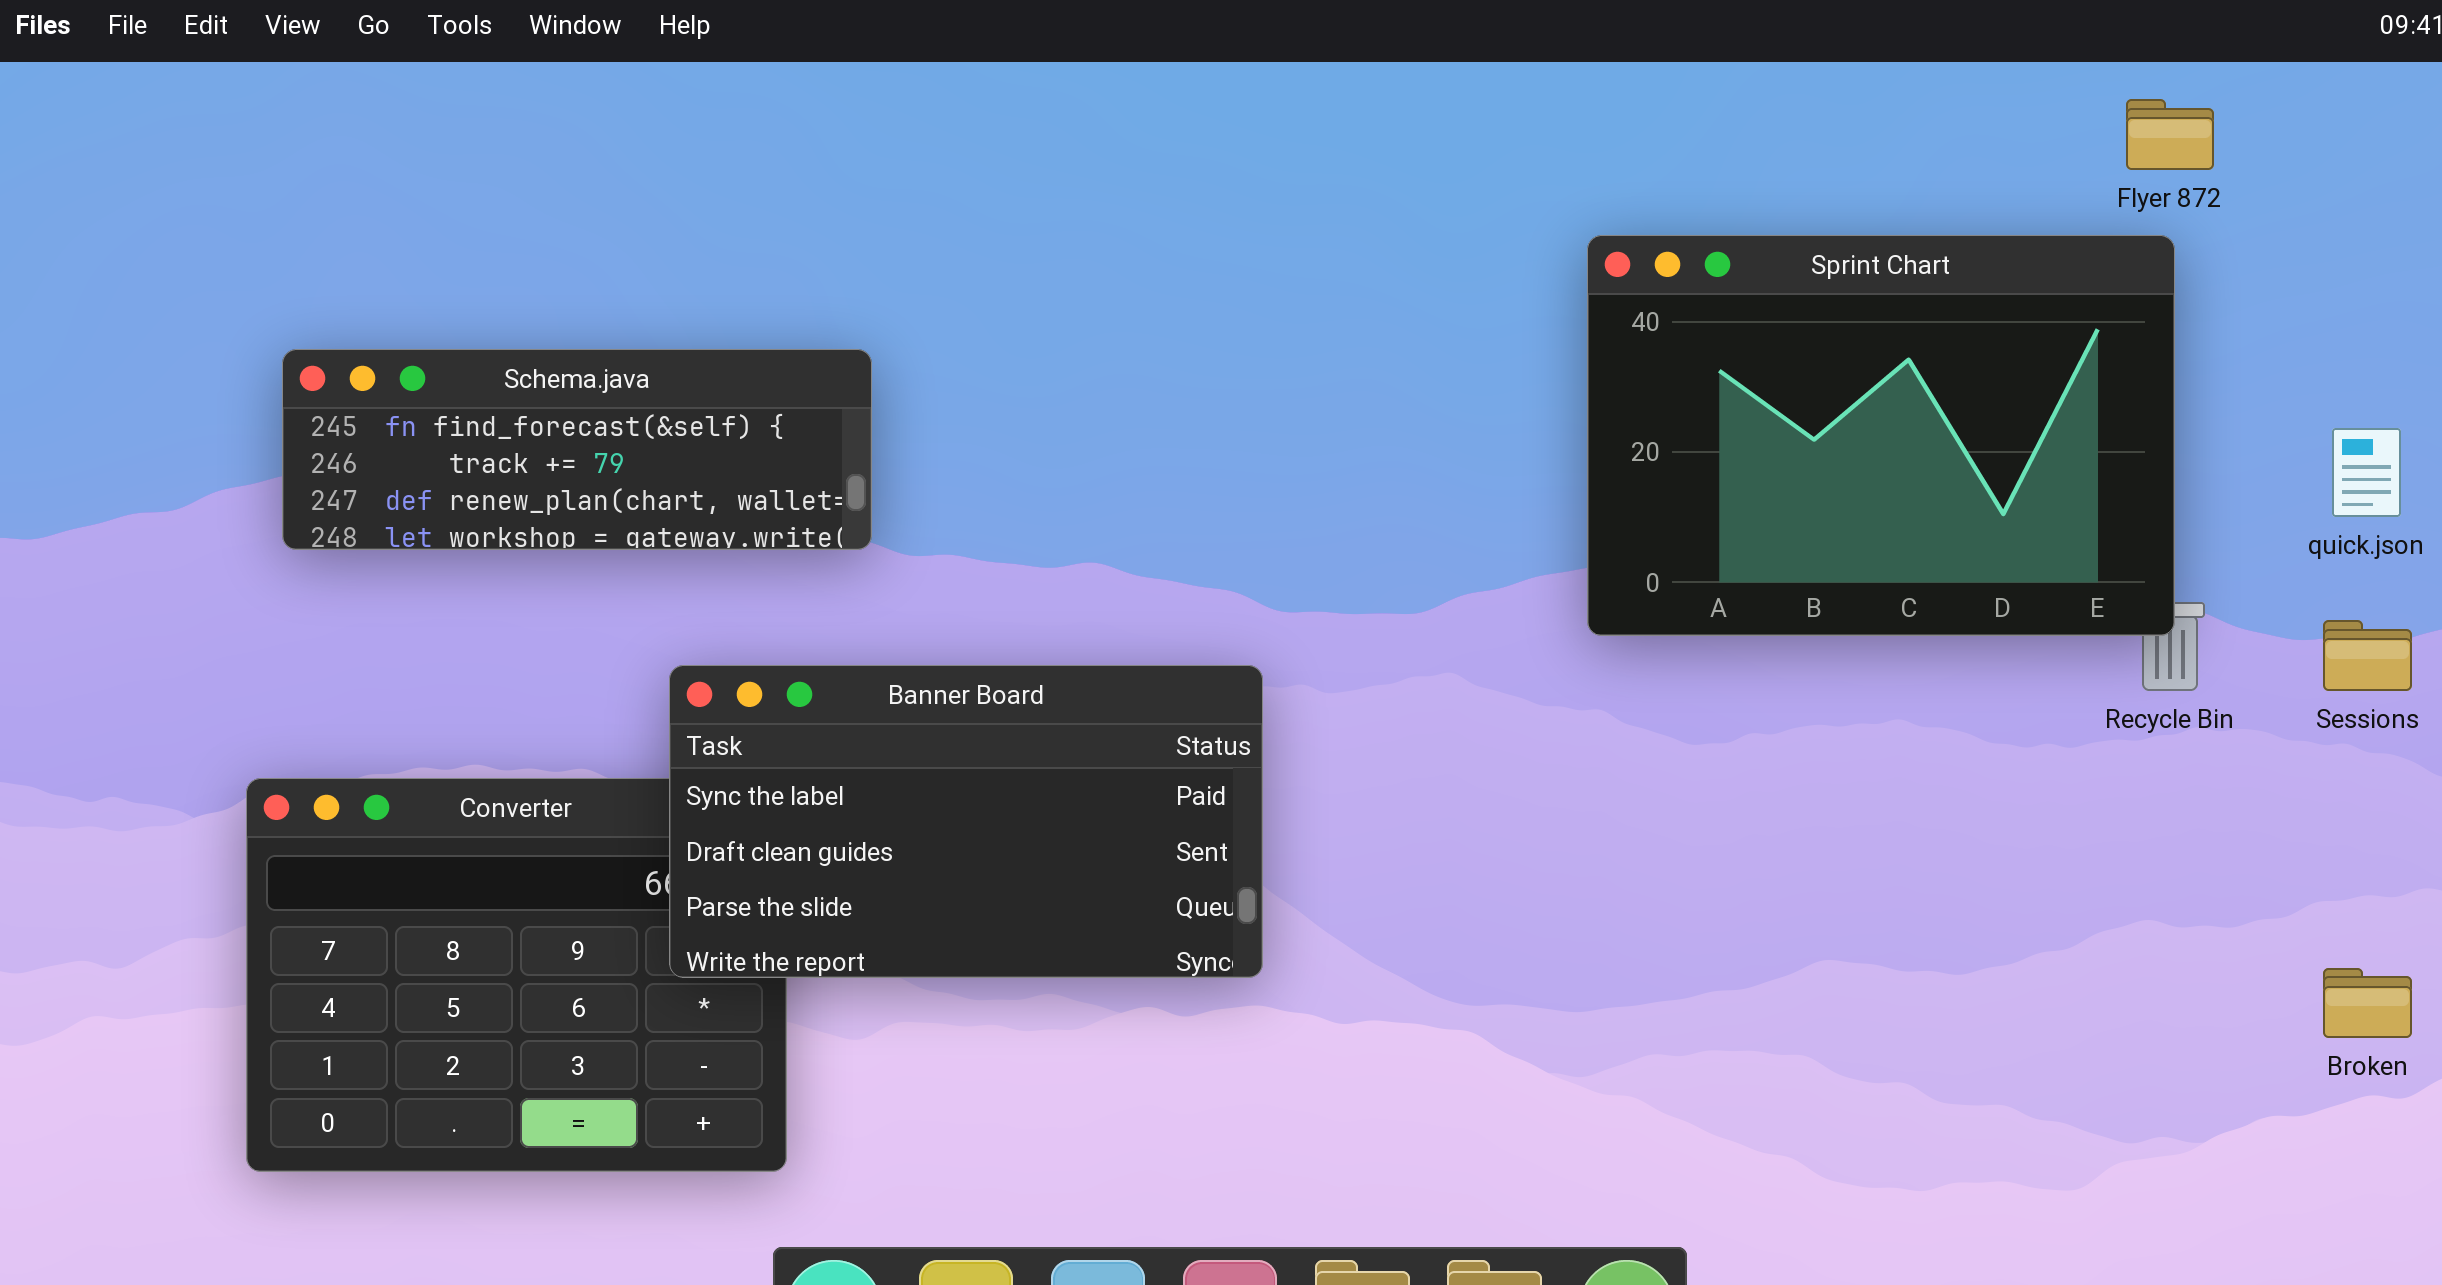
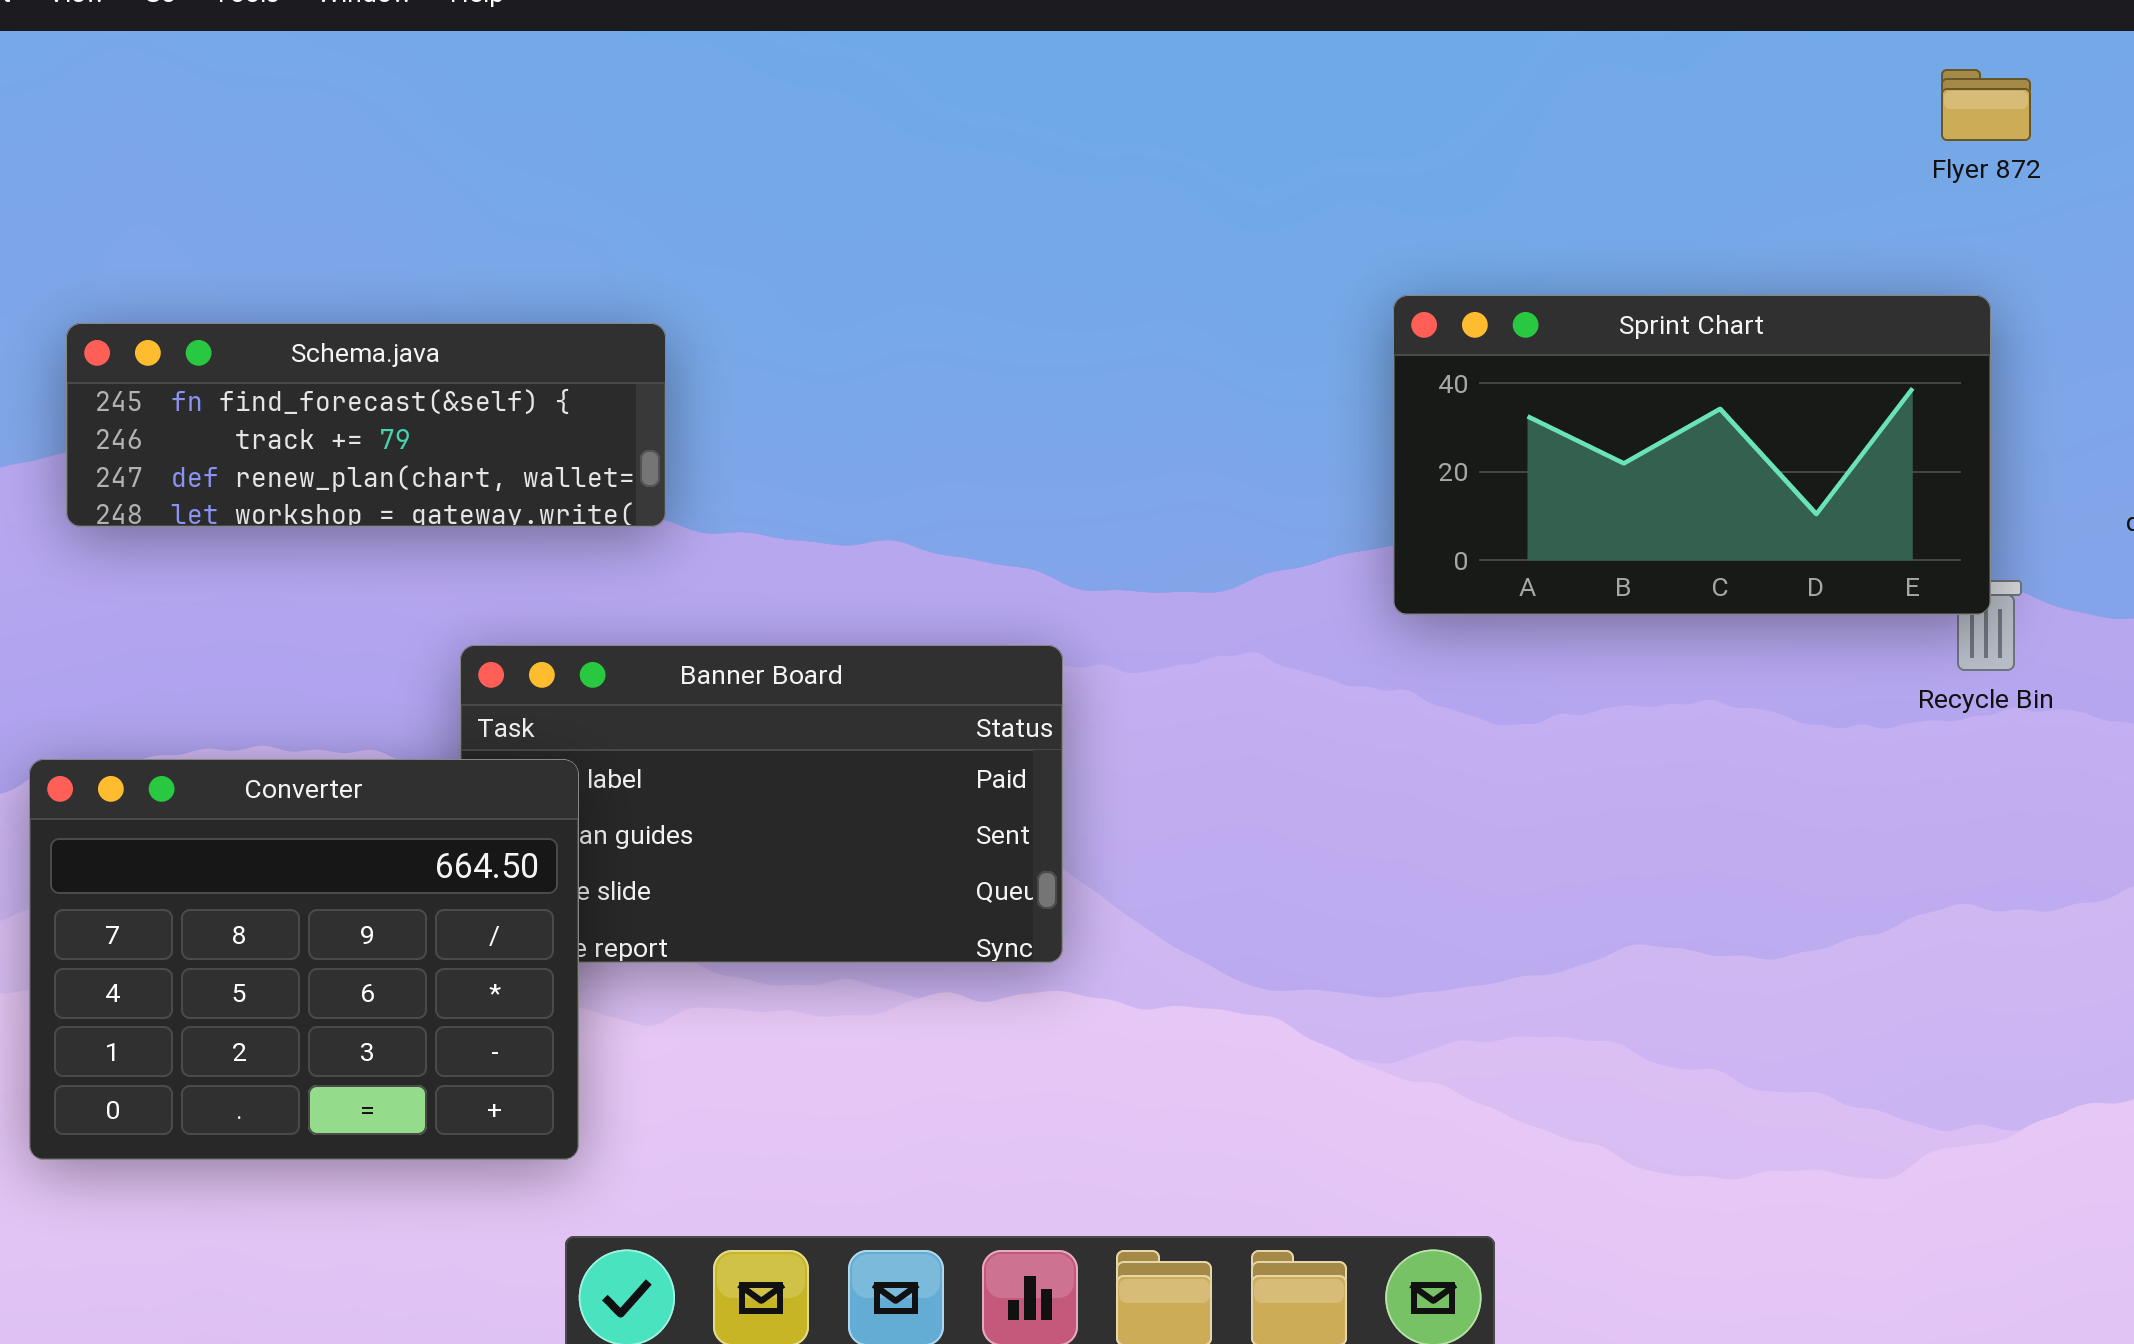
Sprint Chart: [1587,235,2175,636] -> [1393,295,1991,615], resized
Converter: [246,778,787,1172] -> [29,759,579,1160], raised

